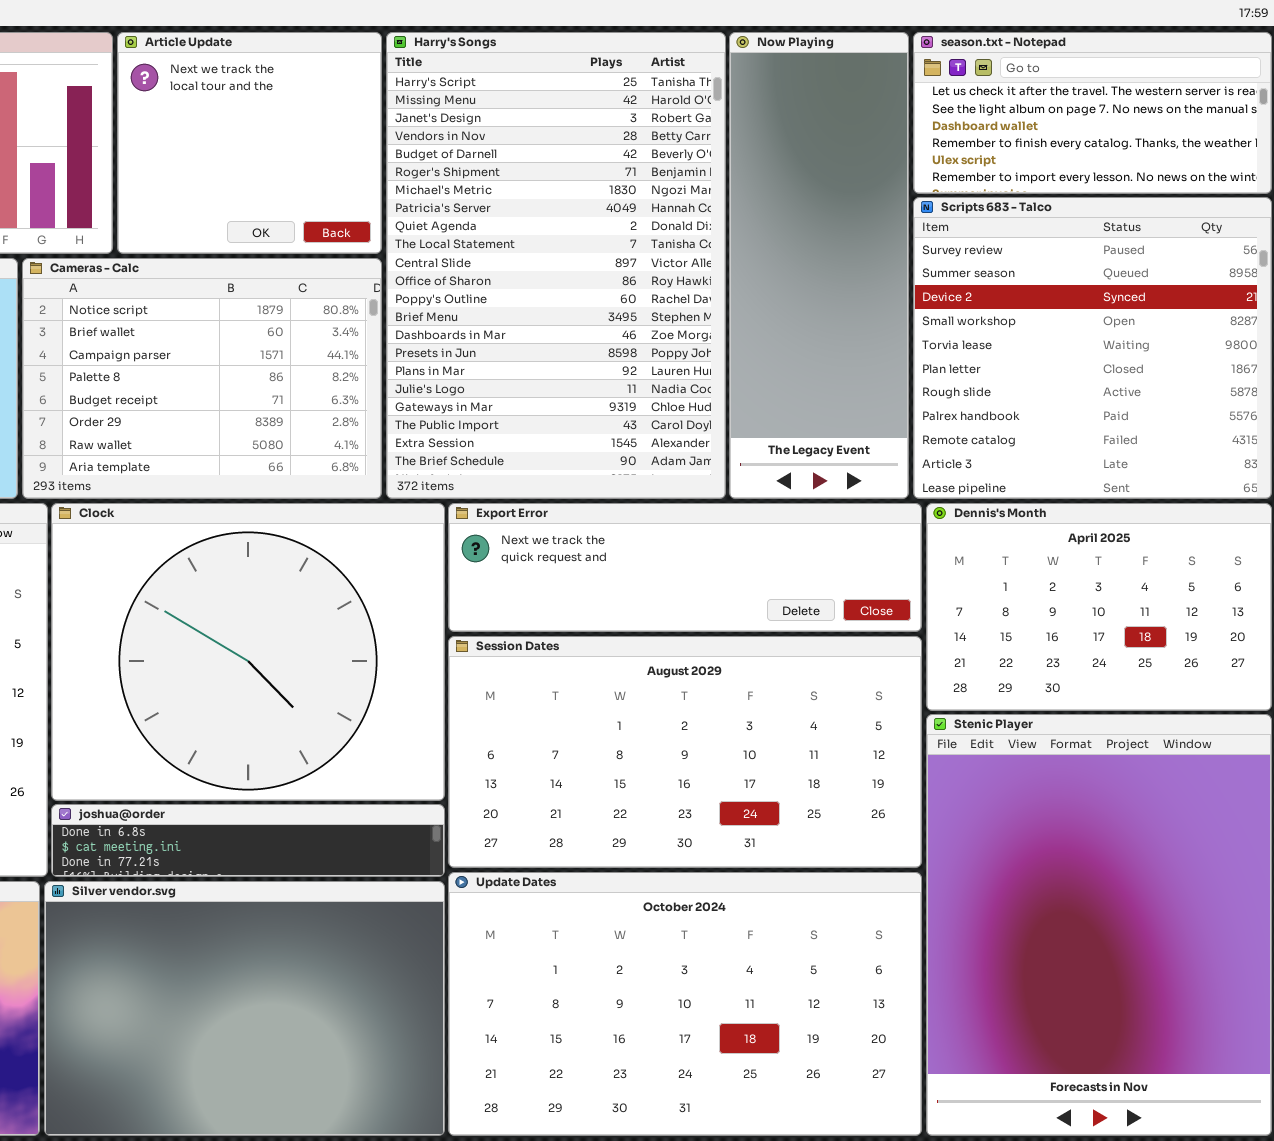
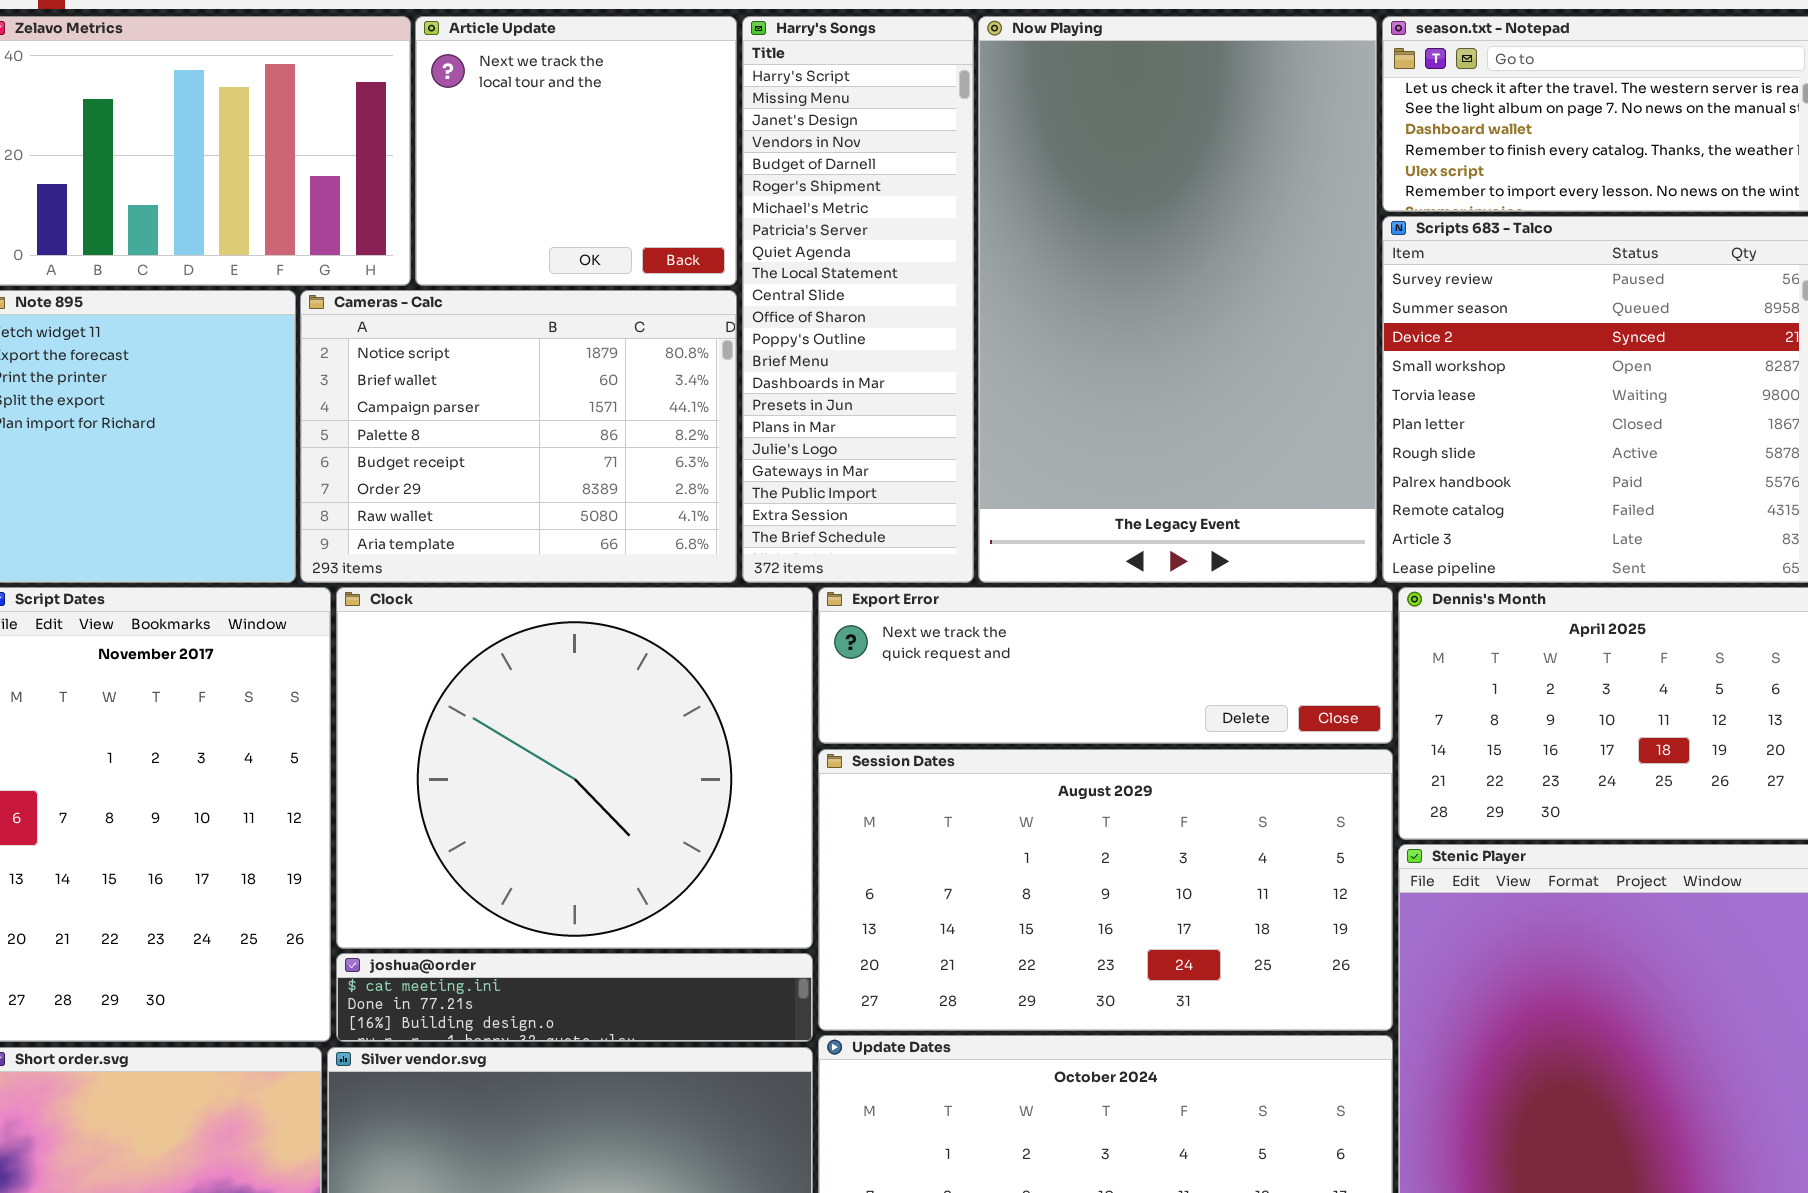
Harry's Songs: [386,32,726,499] -> [742,16,974,583], resized
Now Playing: [729,32,909,499] -> [978,16,1377,583], resized
joshua@order: [51,804,445,877] -> [336,953,813,1042], scrolled down 1 row

